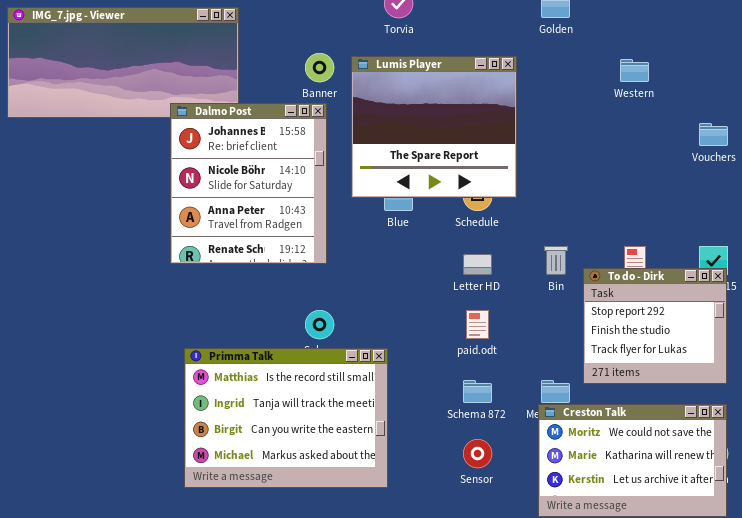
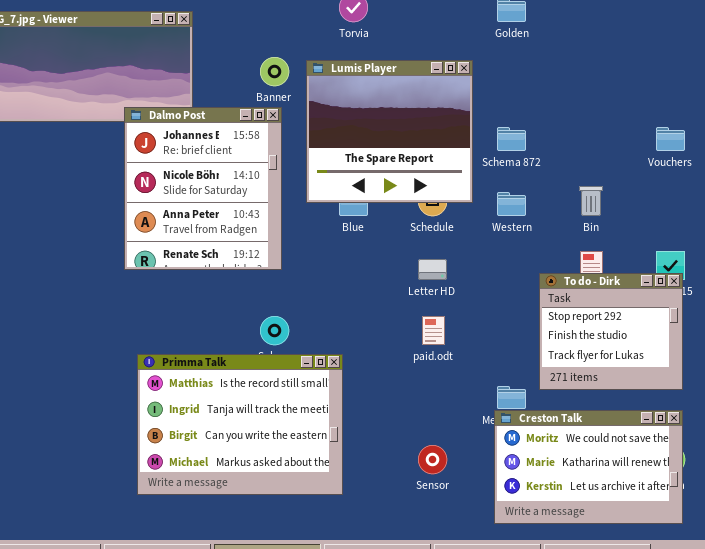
Western: [620,59,649,82] -> [497,192,526,216], moved
Bin: [544,246,568,275] -> [579,186,603,216], moved
Schema 872: [463,380,492,403] -> [497,127,526,151], moved

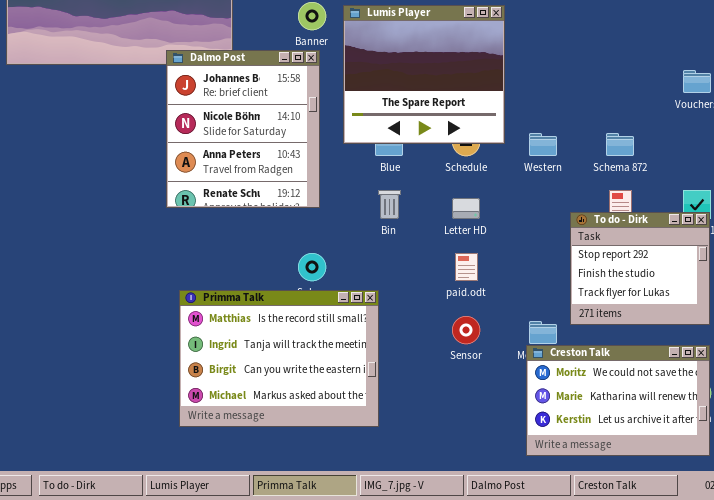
Schema 872: [497,127,526,151] -> [606,133,634,156], moved
Bin: [579,186,603,216] -> [378,190,401,219], moved
Sensor: [418,445,447,474] -> [452,316,480,344], moved

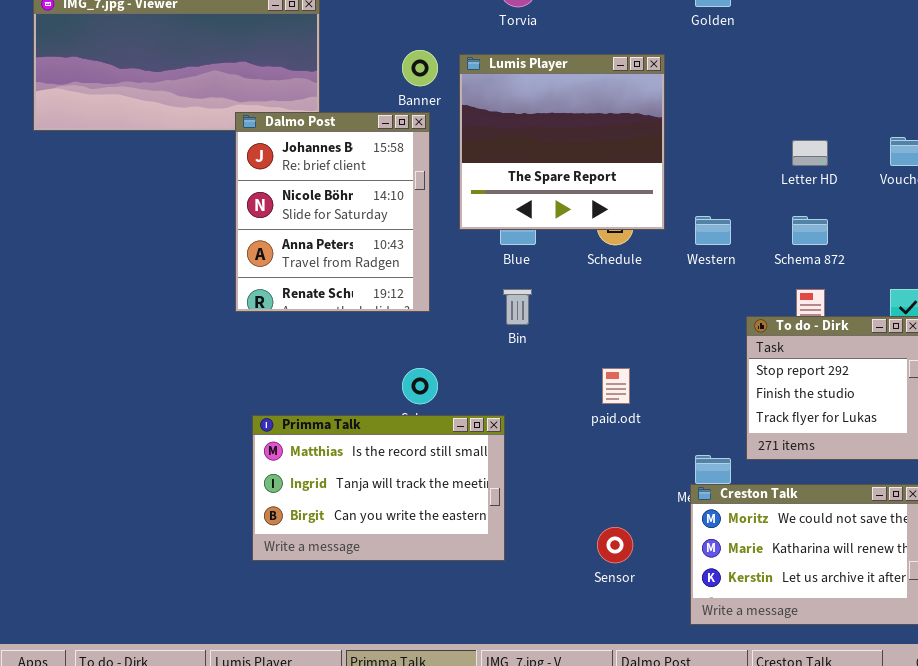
Letter HD: [452,198,480,219] -> [792,140,828,166], moved
Primma Talk: [179,290,379,427] -> [252,415,505,561], resized
Sensor: [452,316,480,344] -> [597,527,633,563], moved

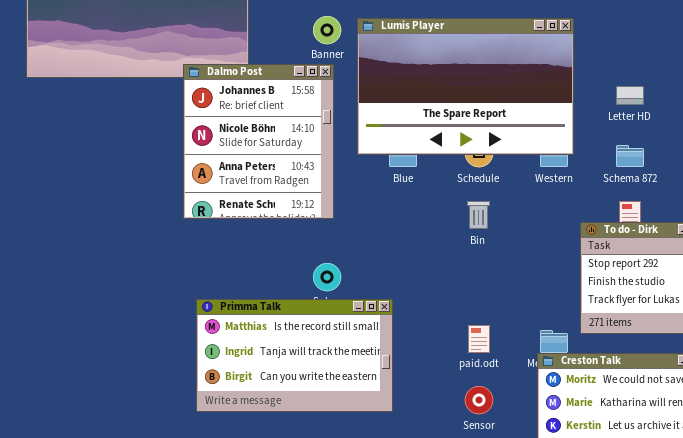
Lumis Player: [459,54,665,230] -> [357,18,574,155], resized
Bin: [503,289,532,325] -> [467,201,490,229], moved
paid.odt: [602,368,630,404] -> [468,325,490,353], moved

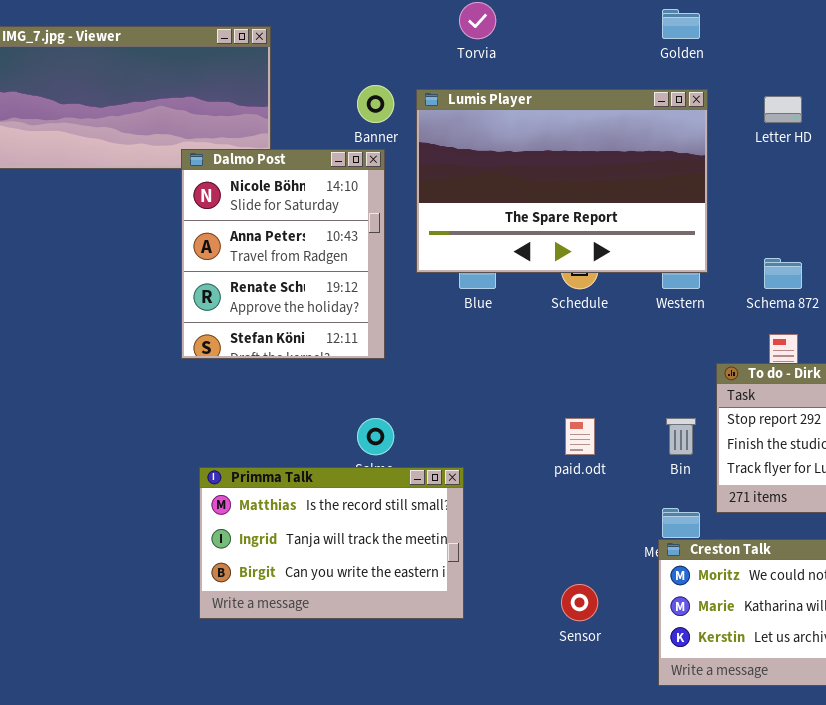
Dalmo Post: [183,64,334,219] -> [181,149,385,359], scrolled down 1 row
Letter HD: [616,86,644,105] -> [764,96,802,123], moved
Bin: [467,201,490,229] -> [666,418,696,455], moved
paid.odt: [468,325,490,353] -> [565,418,595,455], moved

